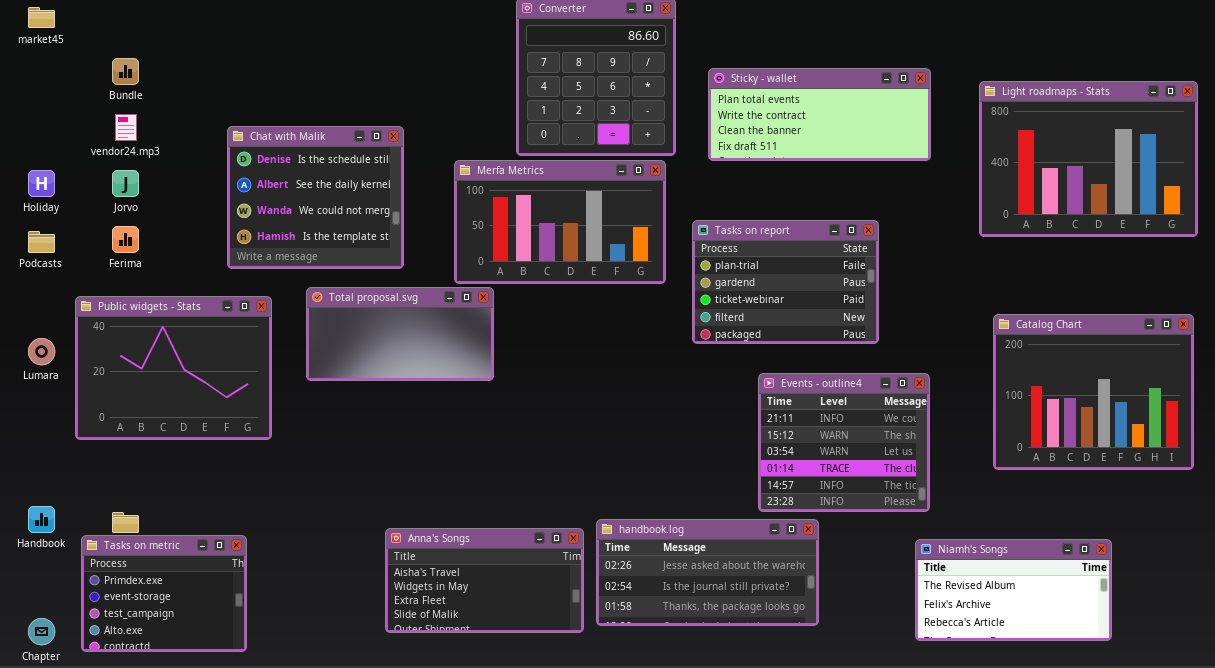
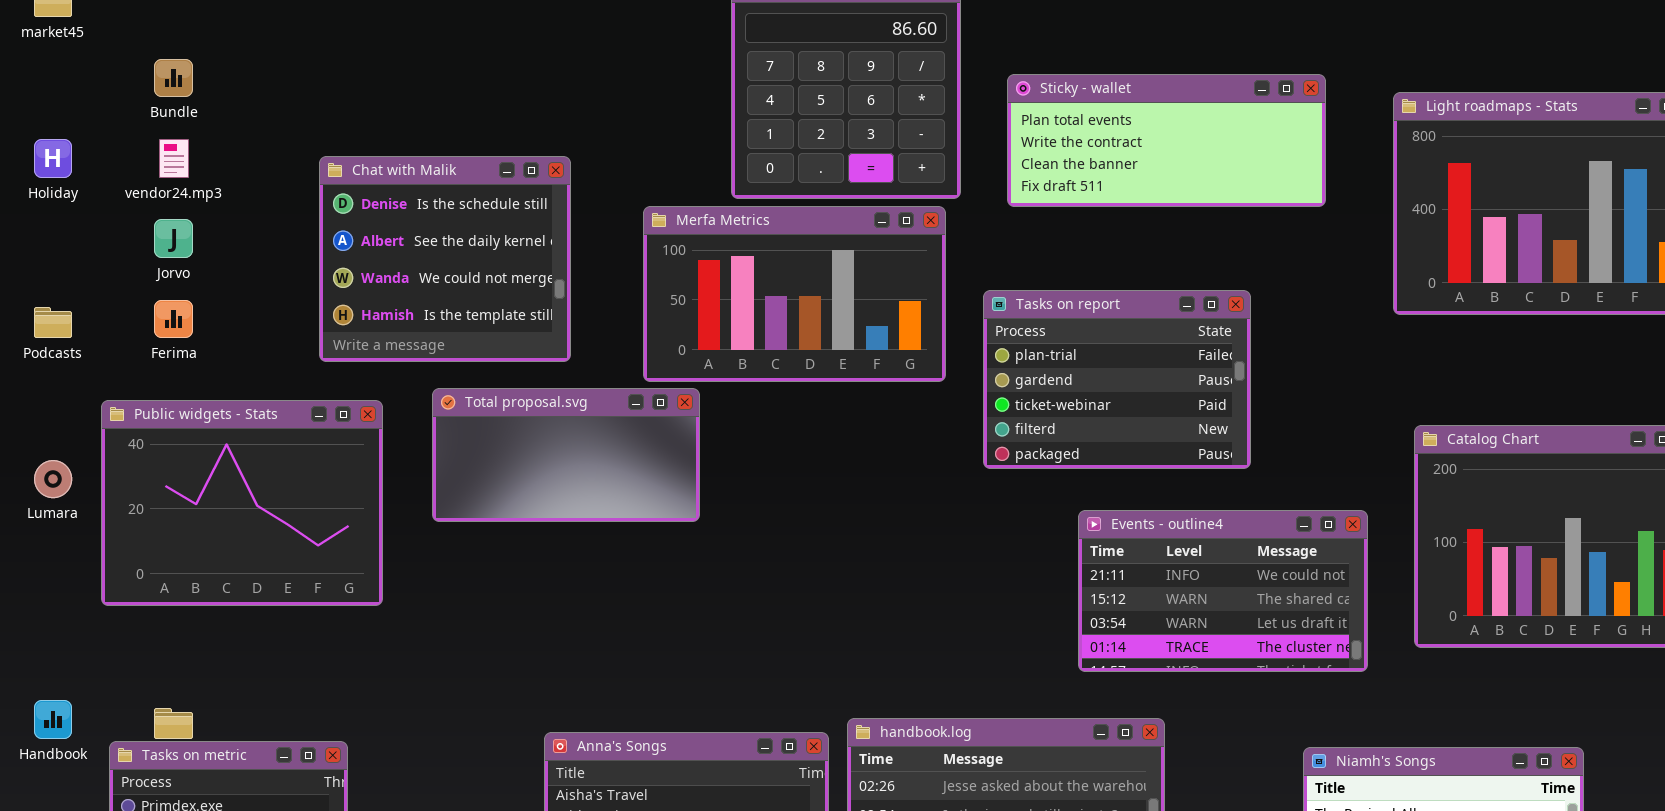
Holiday: [28,170,55,197] -> [34,139,72,178], moved
Events - outline4: [758,373,930,512] -> [1078,510,1368,672], resized

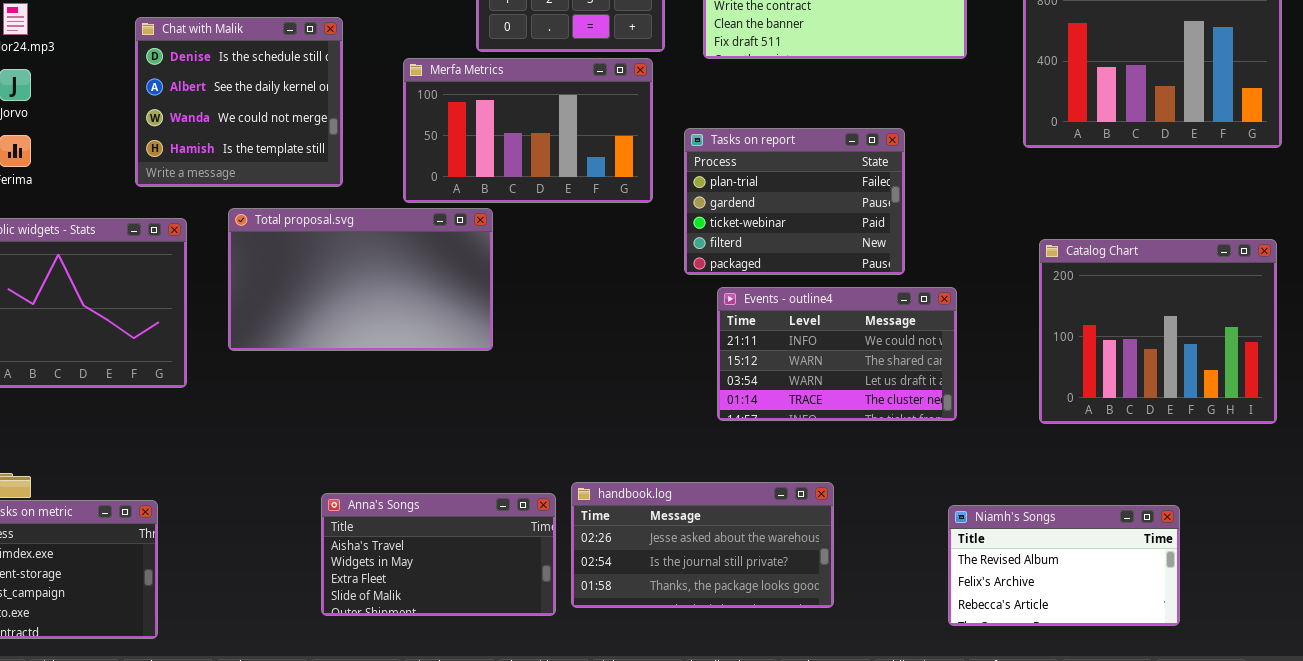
Total proposal.svg: [432,388,700,522] -> [228,208,493,351], resized
Events - outline4: [1078,510,1368,672] -> [717,287,957,421], moved

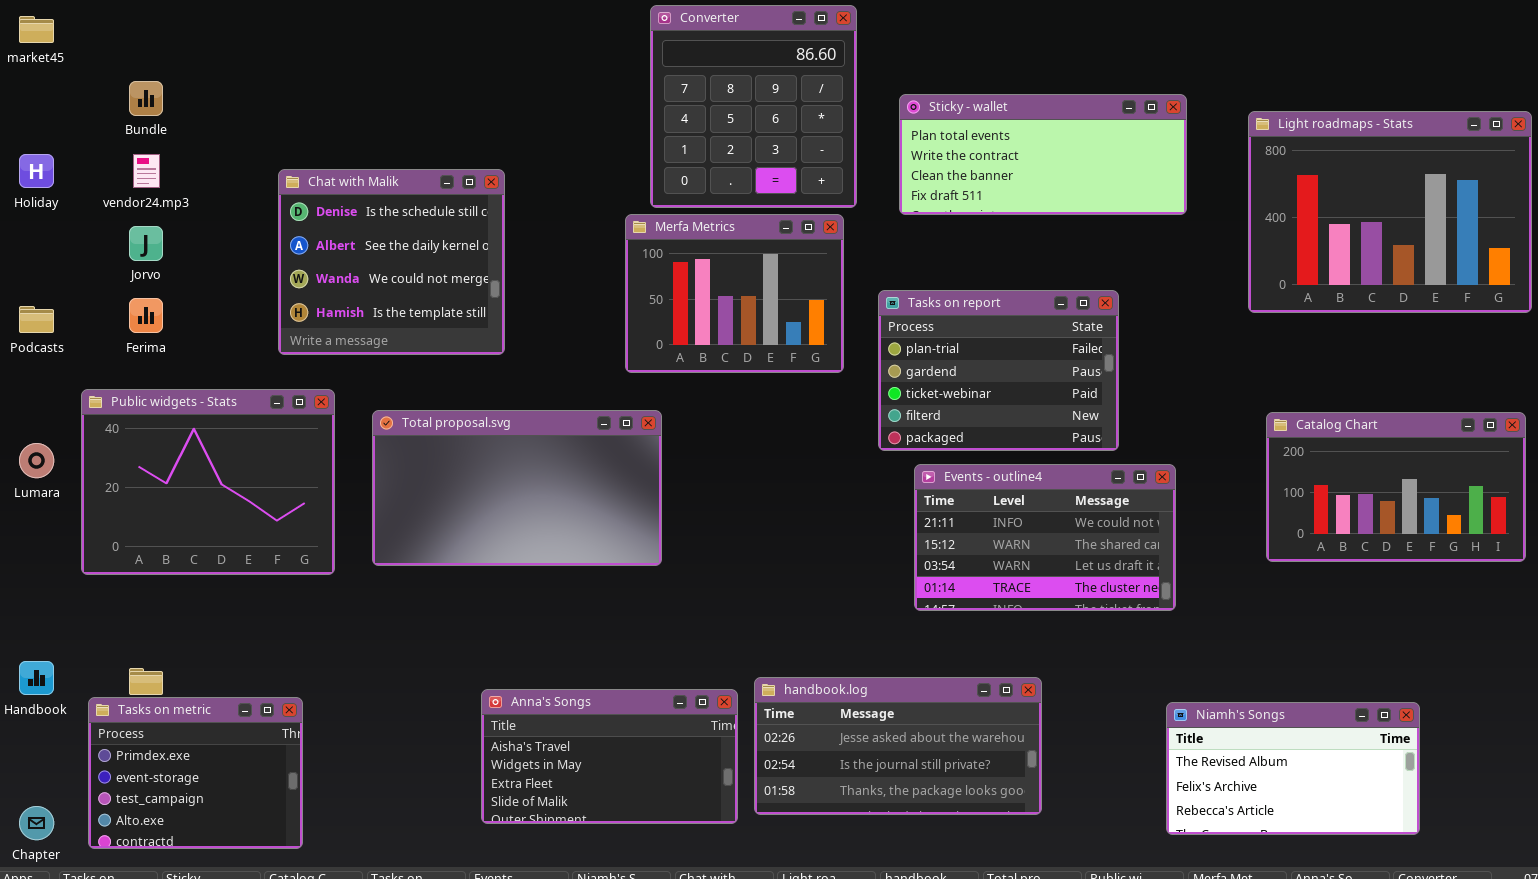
Merfa Metrics: [403,58,653,203] -> [625,214,844,373], resized
Total proposal.svg: [228,208,493,351] -> [372,410,662,566], moved
Catalog Chart: [1039,239,1277,424] -> [1266,412,1526,562], resized

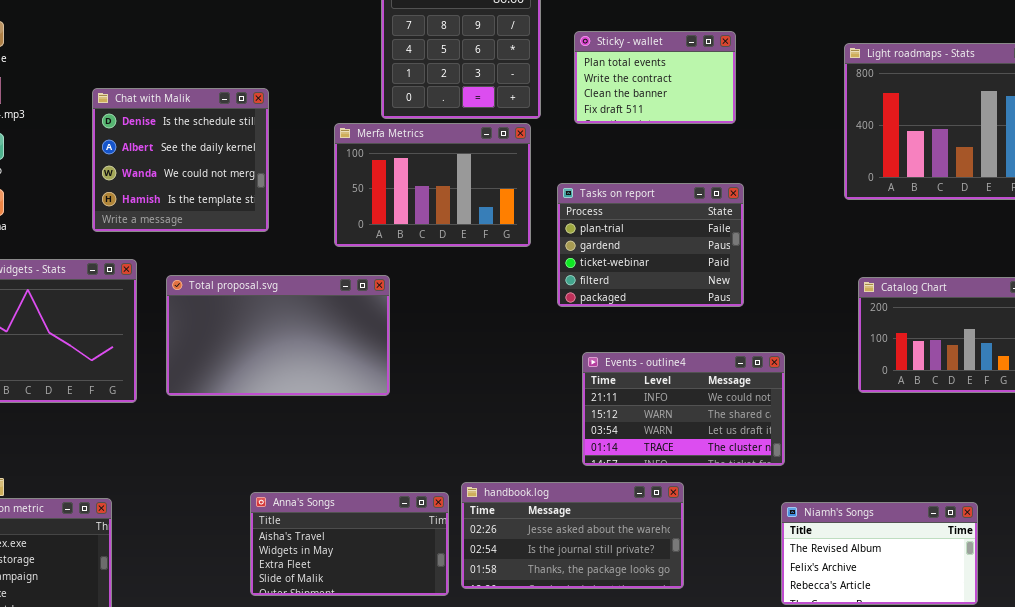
Sticky - wallet: [899,94,1187,215] -> [574,31,736,124], resized
Merfa Metrics: [625,214,844,373] -> [334,123,531,247], resized
Events - outline4: [914,464,1176,611] -> [582,352,785,466], moved

